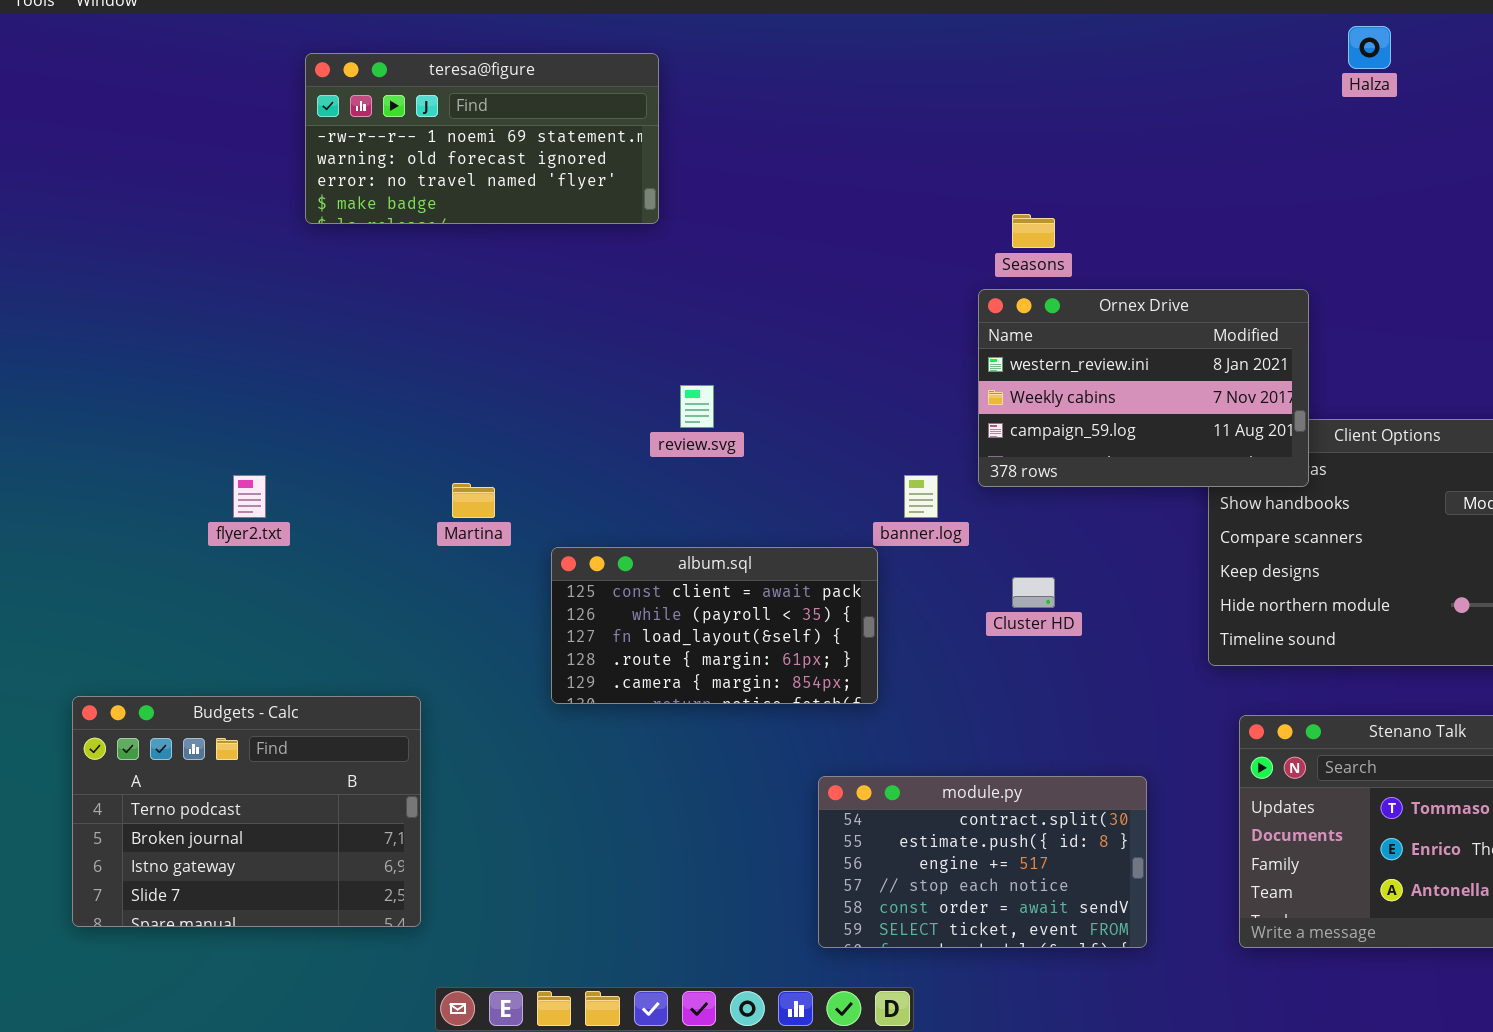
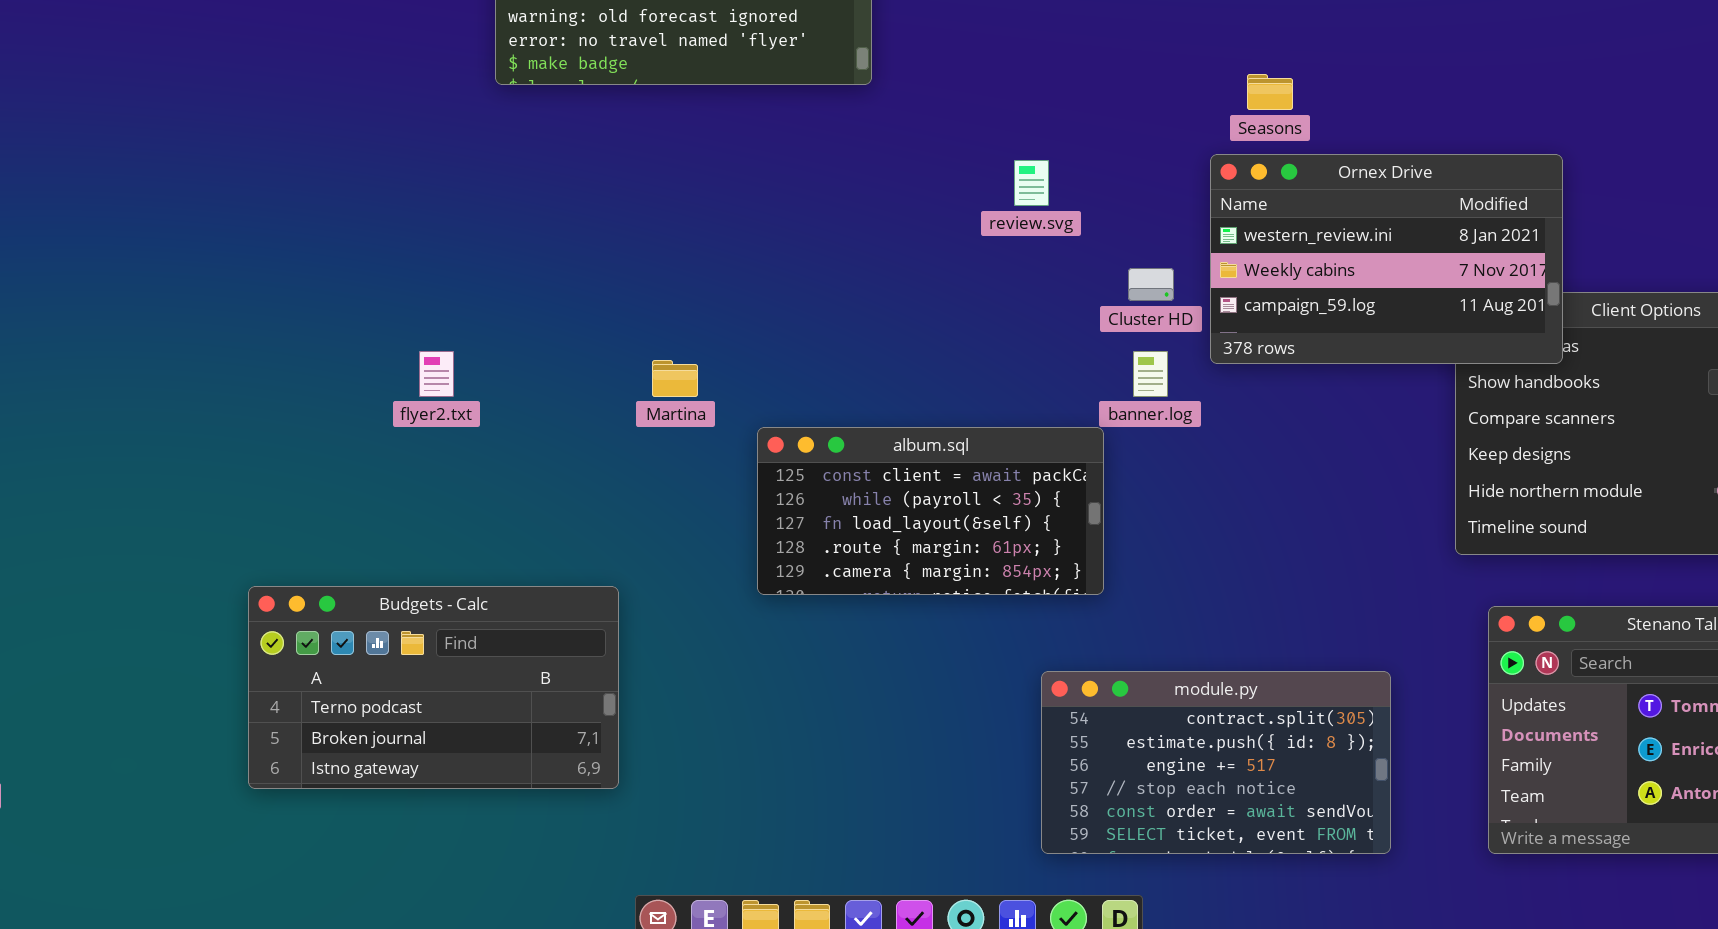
review.svg: [680,385,714,428] -> [1014,160,1049,206], moved
Cluster HD: [1012,577,1055,608] -> [1128,268,1174,301], moved
Budgets - Calc: [72,696,421,927] -> [248,586,619,789], resized

